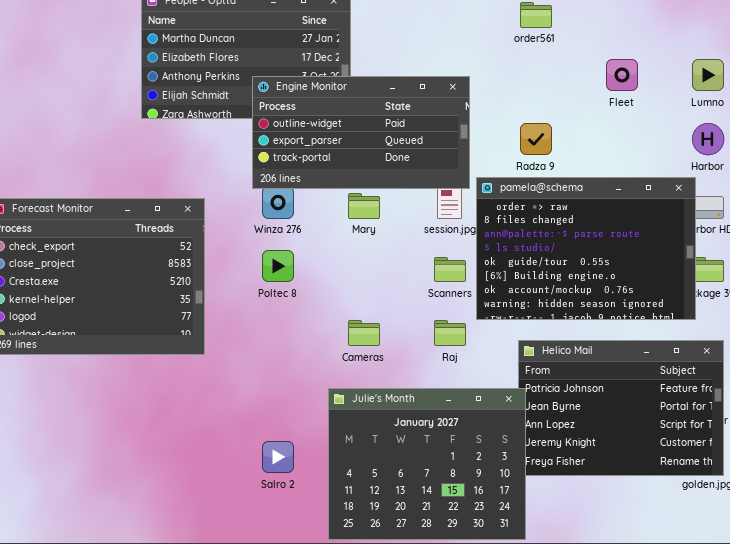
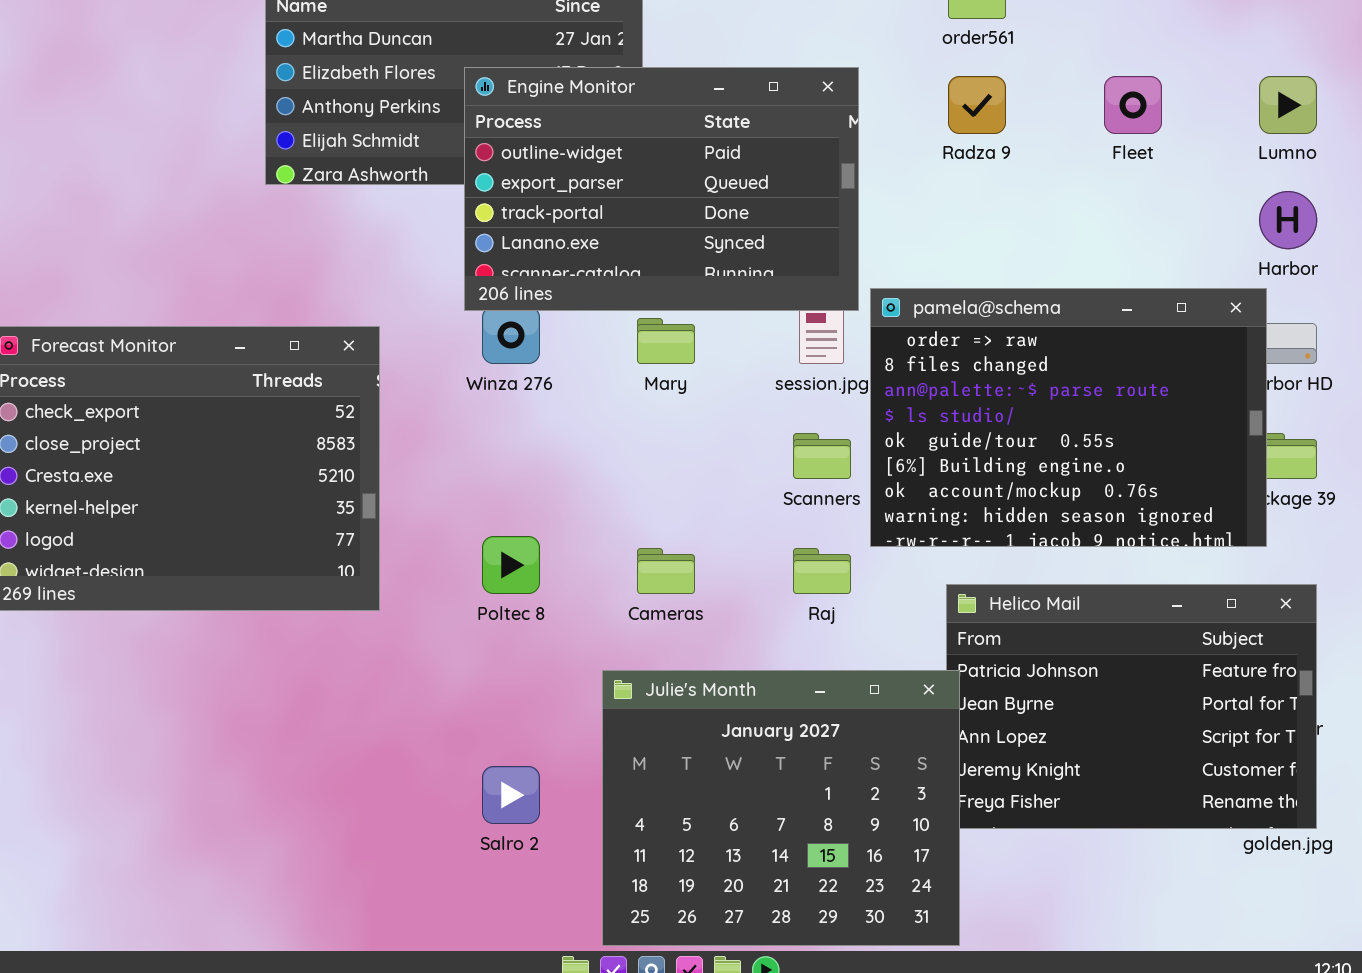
Engine Monitor: [252,76,470,189] -> [464,67,859,311], resized
Radza 9: [520,123,552,155] -> [948,76,1006,134], moved
Poltec 8: [262,250,294,282] -> [482,536,540,594], moved

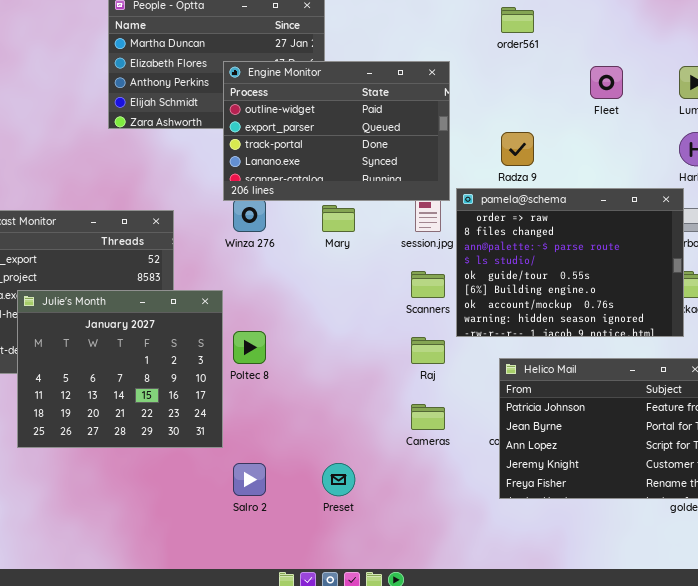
Radza 9: [948,76,1006,134] -> [501,132,534,166], moved
Cameras: [637,548,695,594] -> [411,404,445,430], moved
Julie's Month: [602,670,960,946] -> [17,290,223,448], moved

